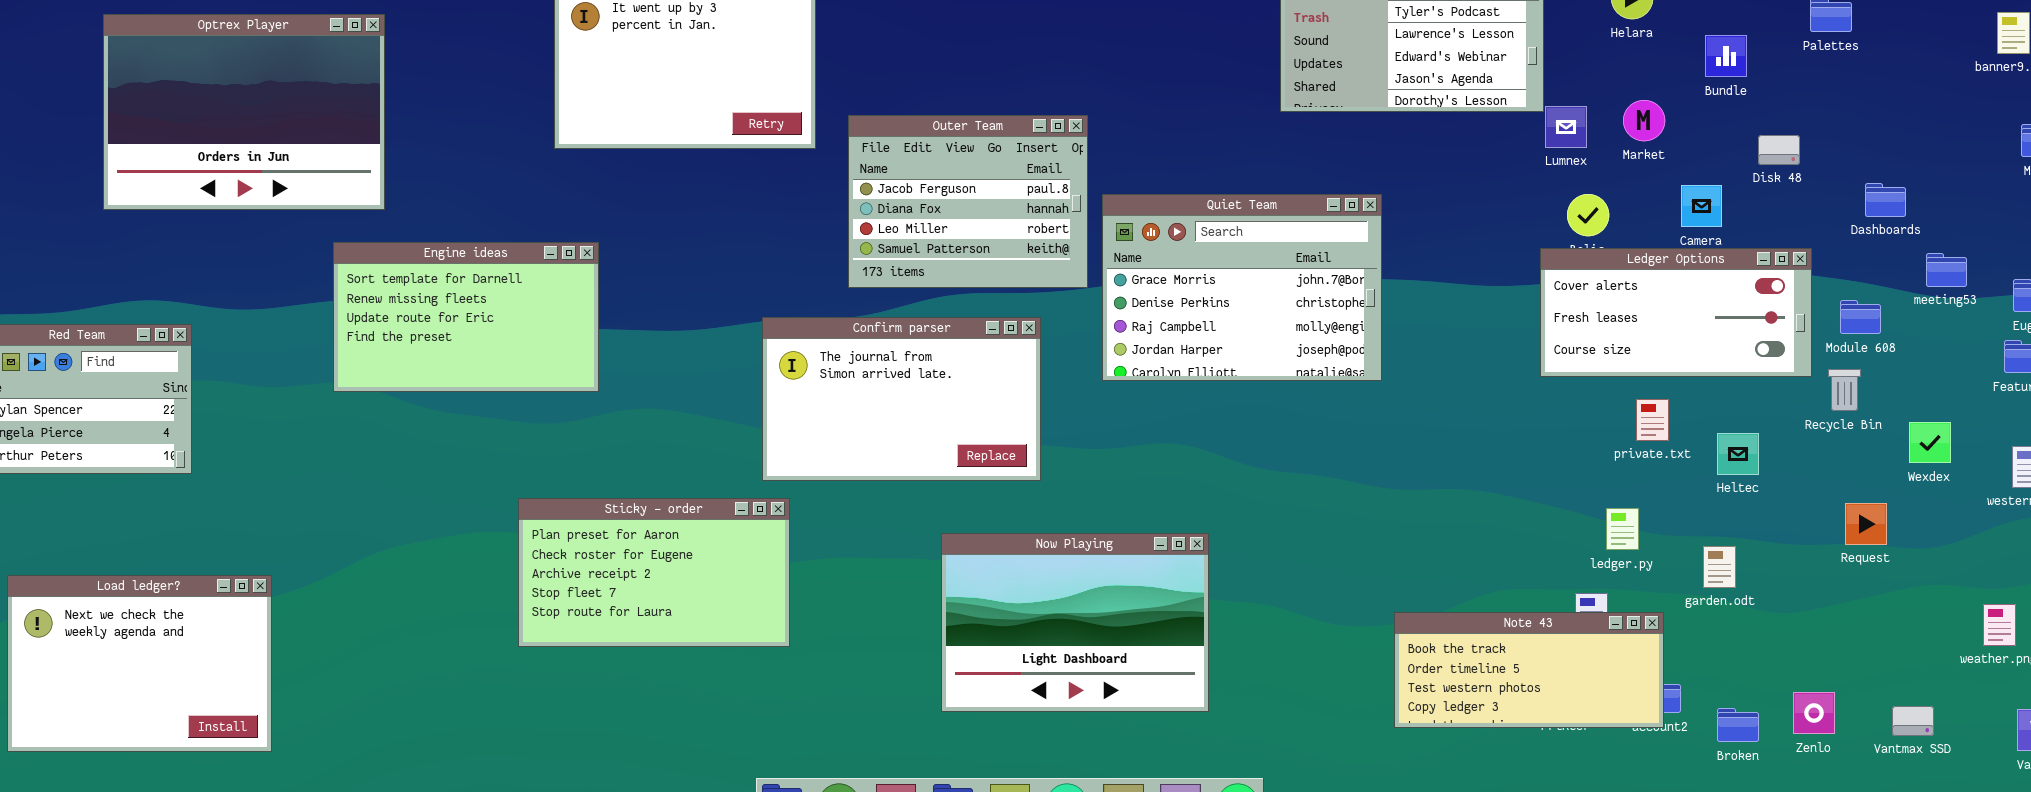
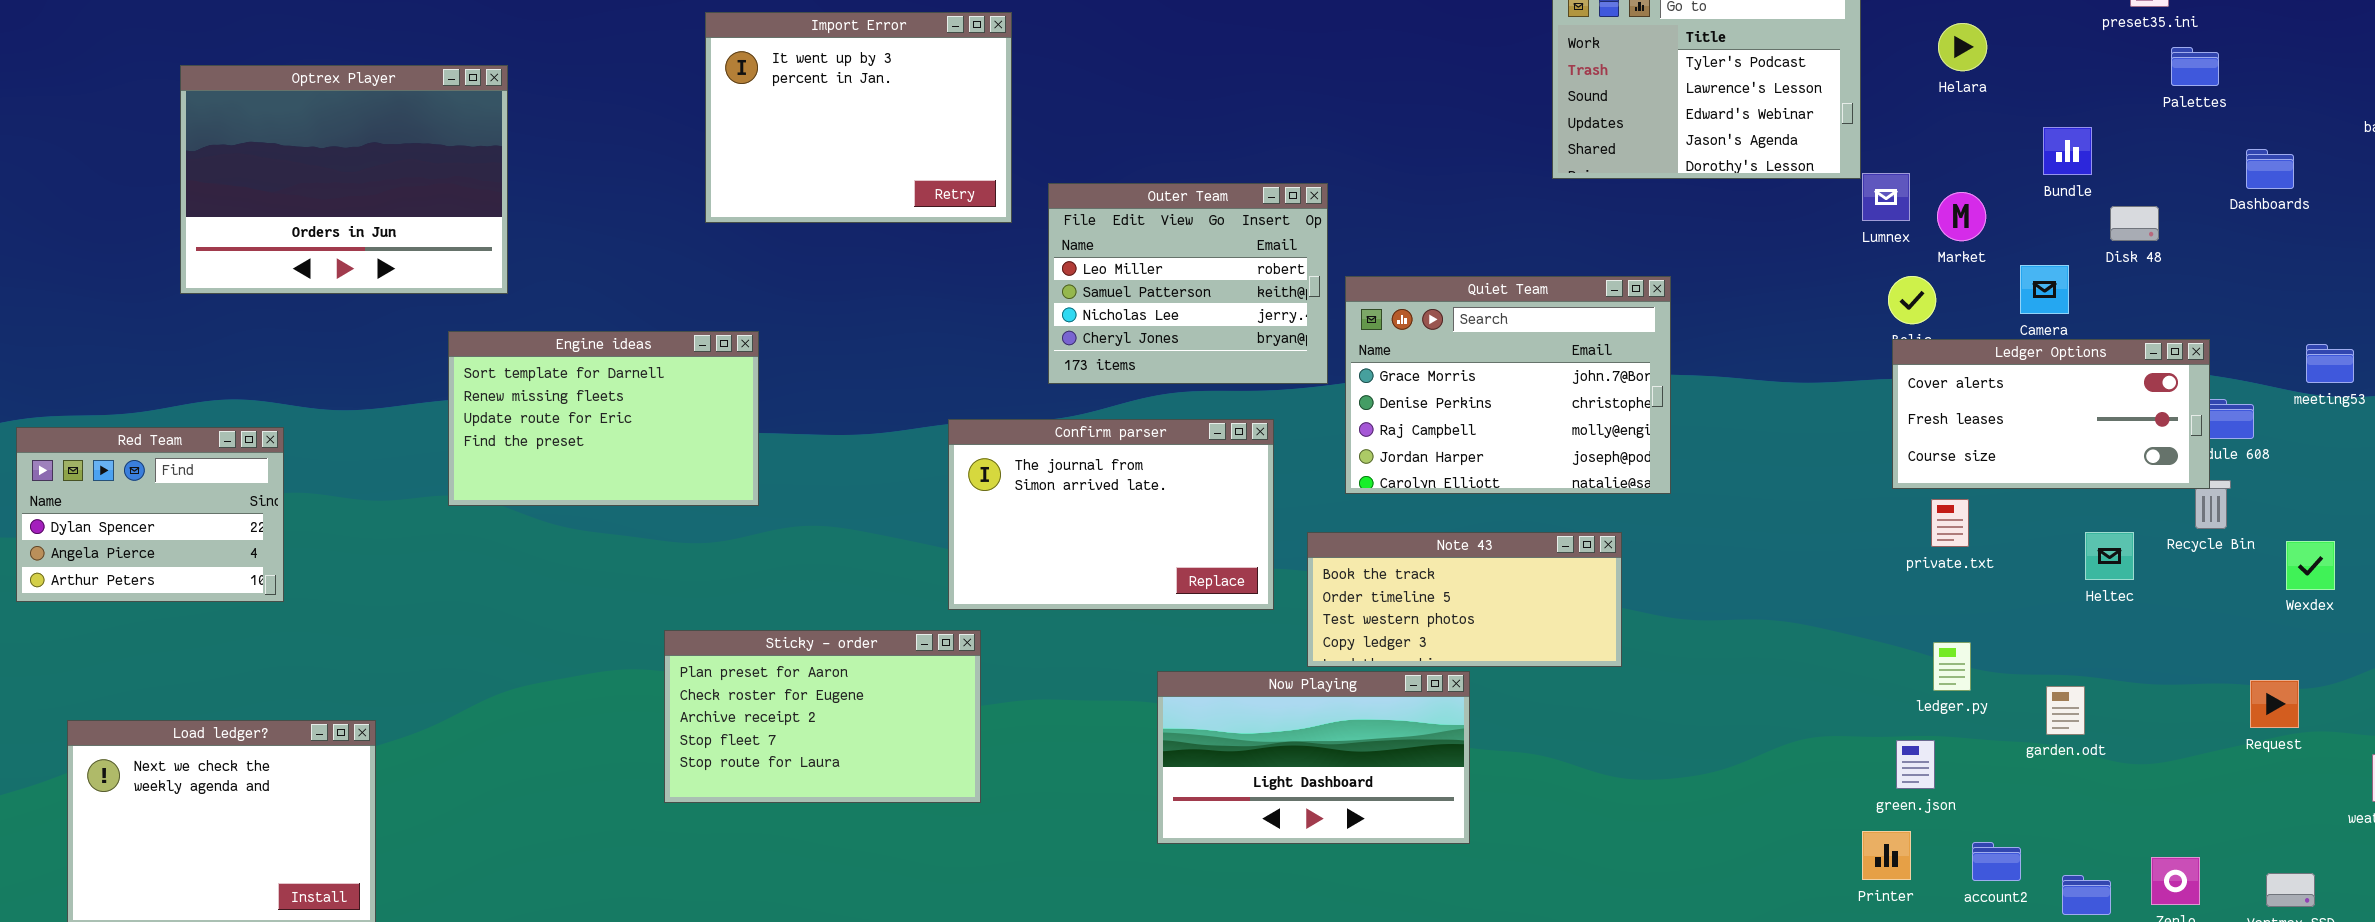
Bundle: [1705,35,1747,77] -> [2043,127,2092,175], moved
Market: [1623,100,1665,141] -> [1937,192,1986,241], moved
Outer Team: [848,115,1088,288] -> [1048,183,1328,384], scrolled down 2 rows
Dashboards: [1865,183,1906,217] -> [2246,149,2294,189], moved
Ledger Options: [1540,248,1812,377] -> [1892,339,2210,489], moved
private.txt: [1636,399,1669,441] -> [1931,499,1969,547], moved
Heltec: [1717,433,1759,475] -> [2085,532,2134,580], moved
Request: [1845,503,1887,545] -> [2250,680,2299,728], moved
Now Playing: [941,533,1209,712] -> [1157,671,1470,844], resized
Note 43: [1394,612,1664,728] -> [1307,532,1622,667], moved

